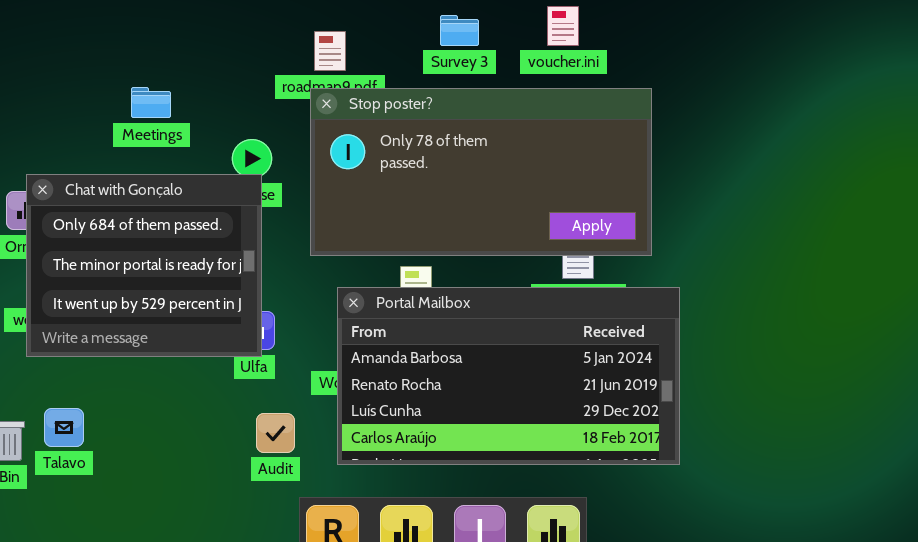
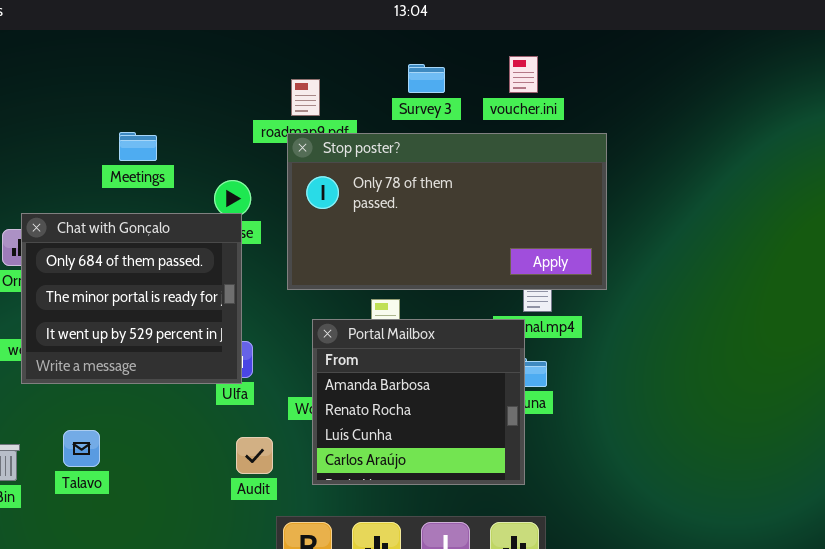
Portal Mailbox: [337,287,680,465] -> [312,319,525,485], resized
Talavo: [44,408,84,447] -> [63,430,100,467], moved

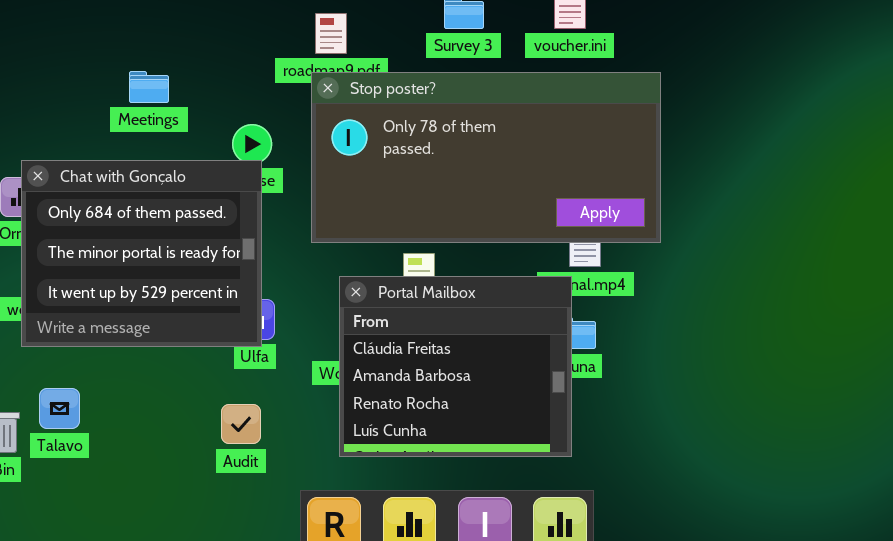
Portal Mailbox: [312,319,525,485] -> [339,276,572,457], scrolled up 1 row
Talavo: [63,430,100,467] -> [39,388,80,429], moved
Audit: [236,437,273,474] -> [221,404,261,444], moved

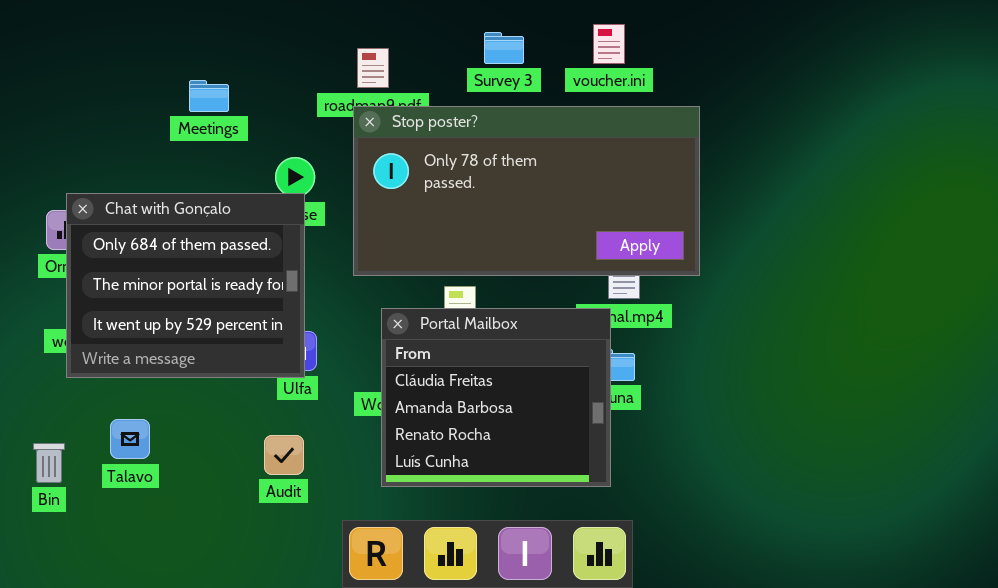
Meetings: [129,71,169,103] -> [189,80,229,112], moved
Talavo: [39,388,80,429] -> [110,419,150,459], moved

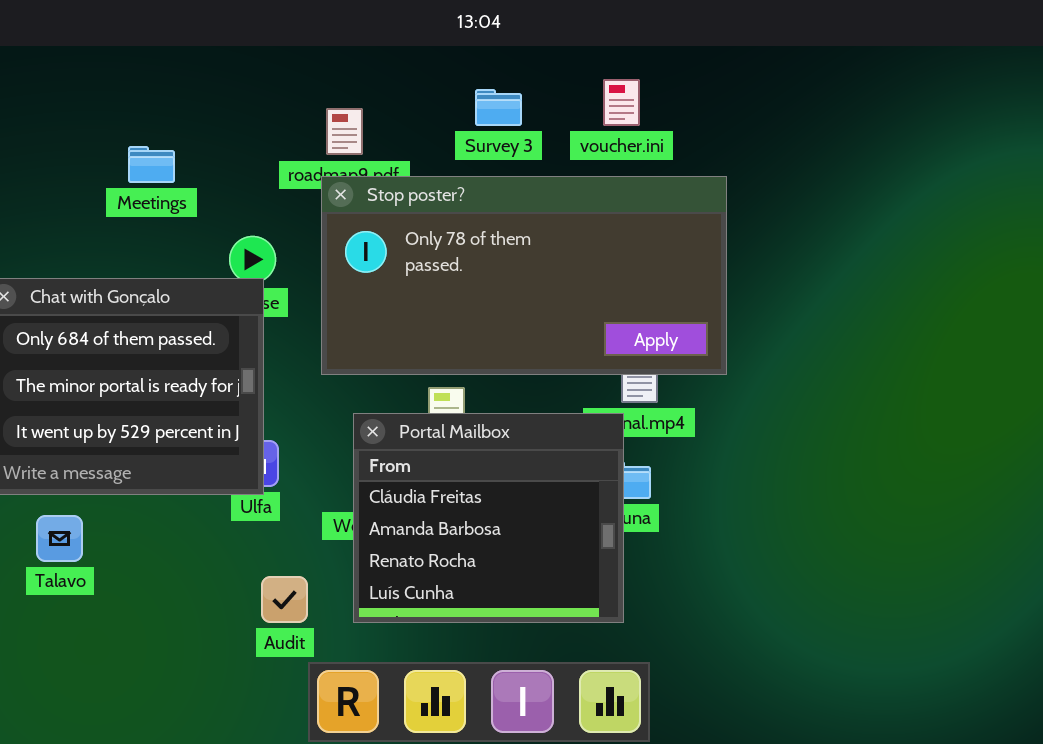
Talavo: [110,419,150,459] -> [36,515,83,562], moved
Audit: [264,435,304,475] -> [261,576,308,623], moved

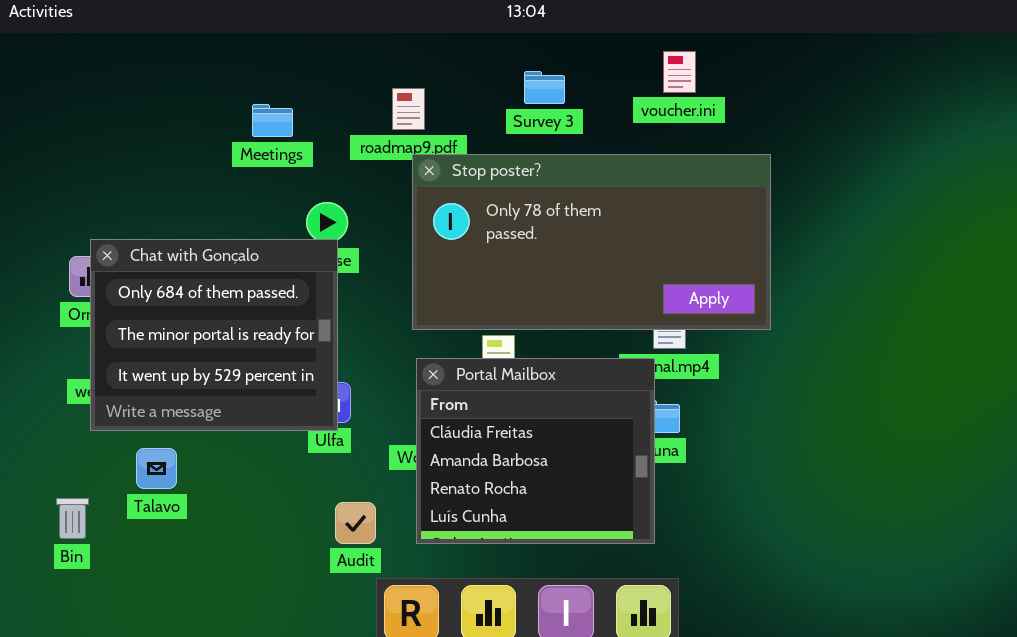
voucher.ini: [603,79,640,126] -> [663,51,696,93], moved
Meetings: [128,146,175,183] -> [252,104,293,137], moved
Stop poster?: [321,176,727,375] -> [412,154,771,330], moved

